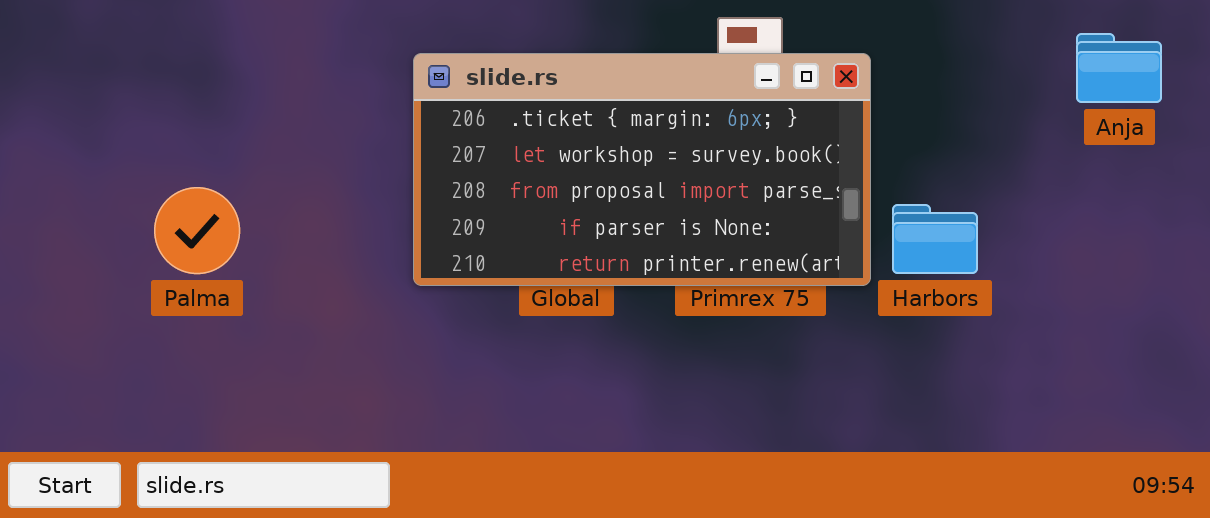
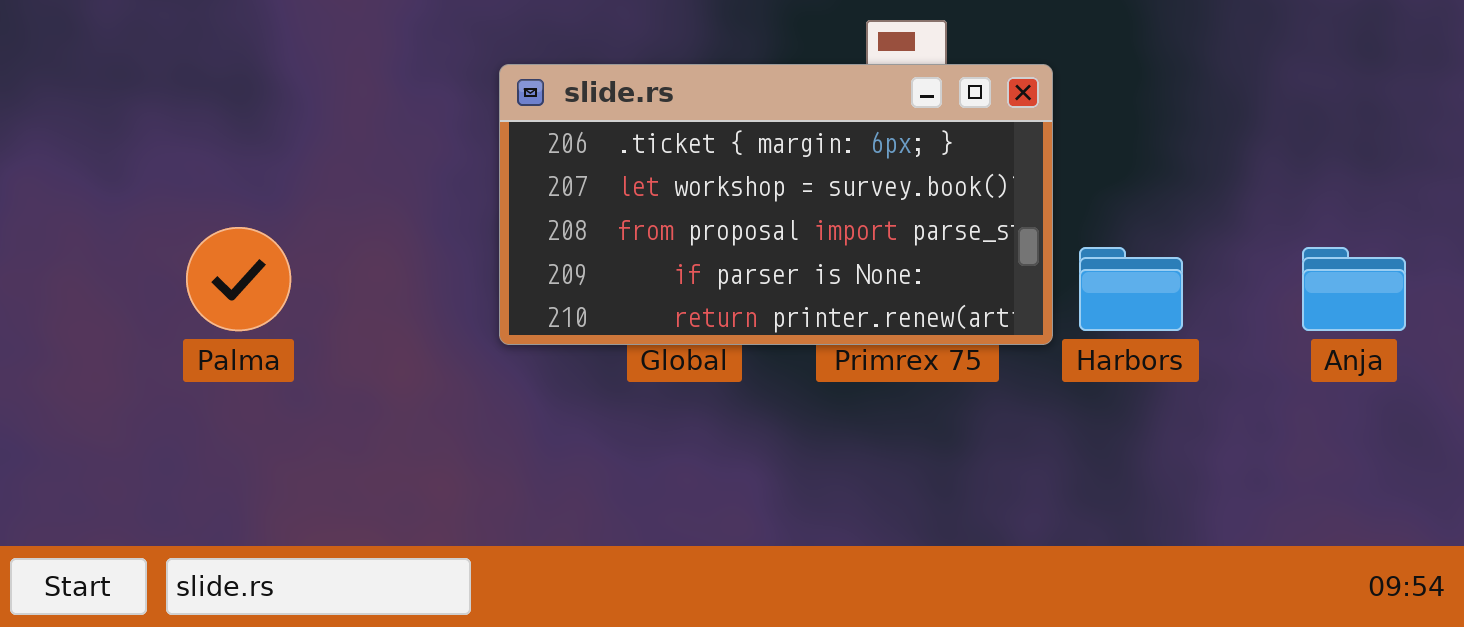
Anja: [1076,33,1162,103] -> [1302,247,1406,331], moved

